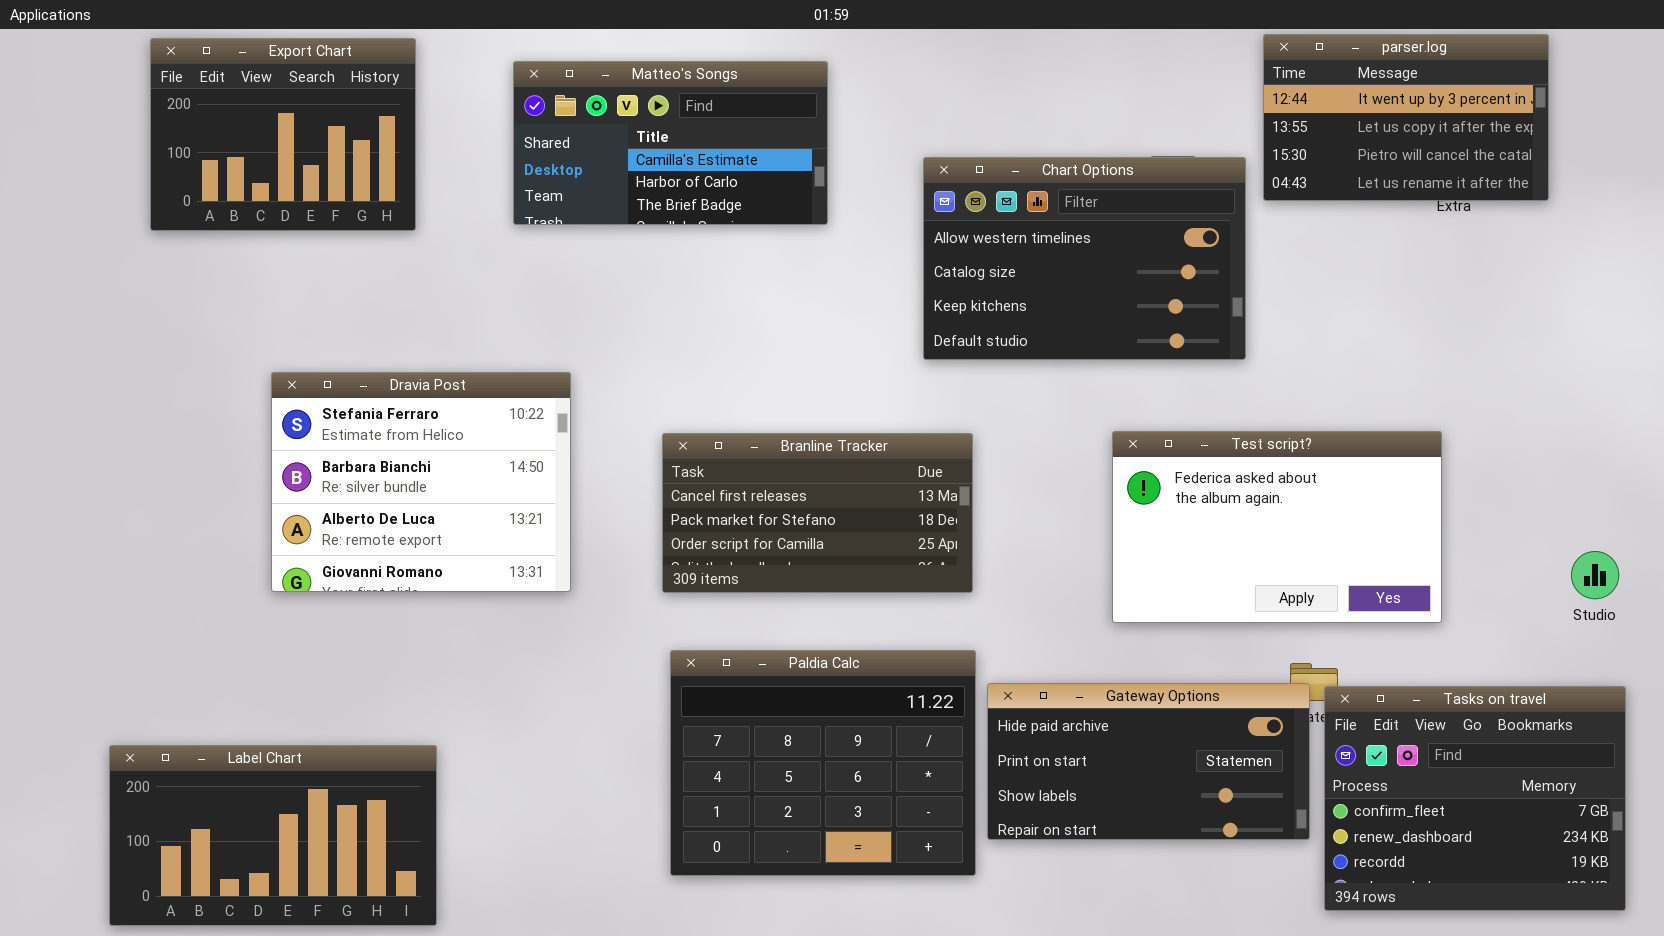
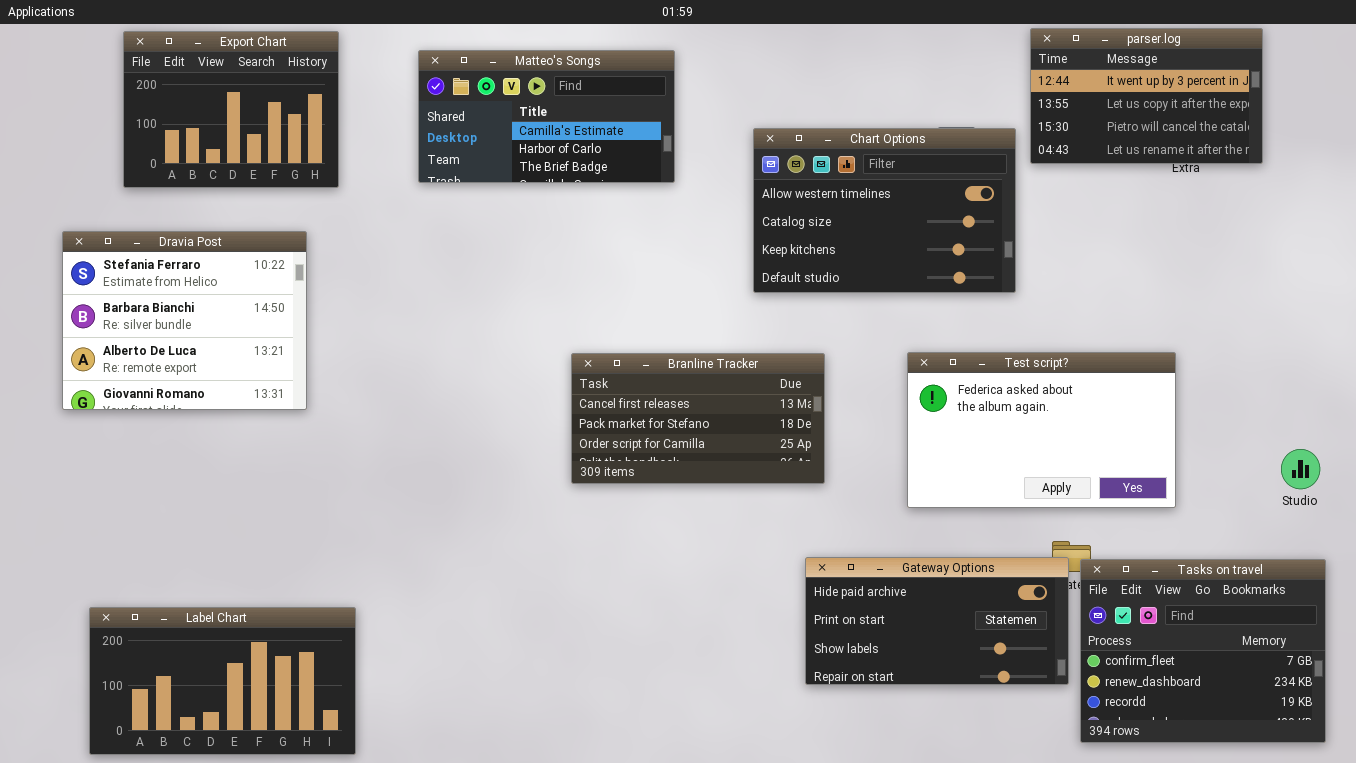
Dravia Post: [271,372,571,592] -> [62,231,307,410], moved
Branline Tracker: [662,433,973,593] -> [571,353,825,484], moved
Paldia Calc: [670,650,976,876] -> none, closed

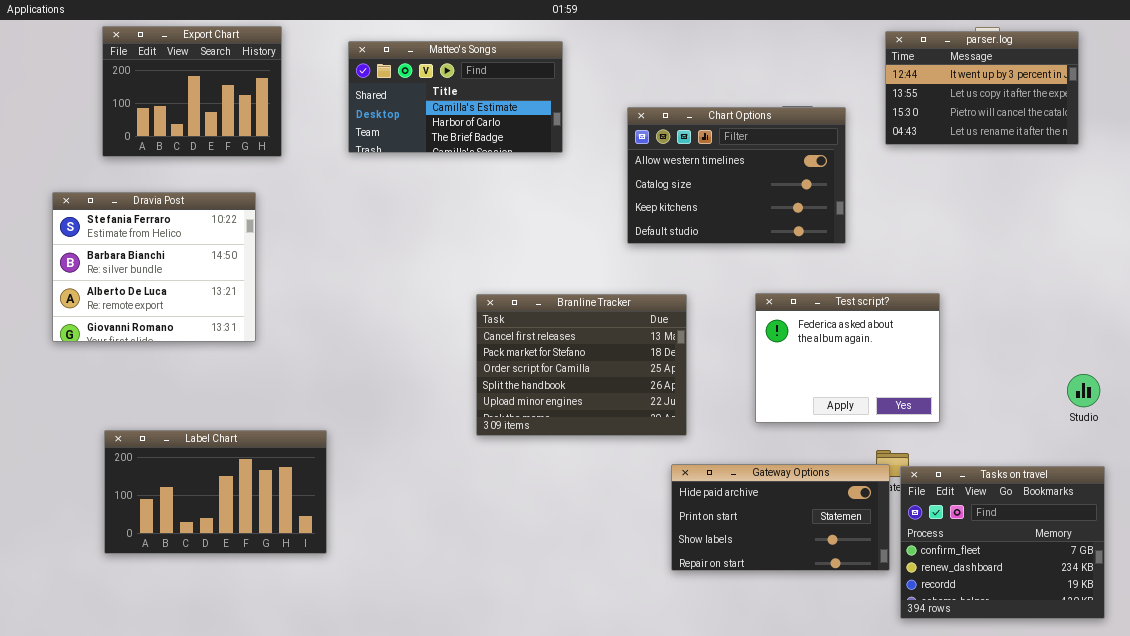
parser.log: [1030,28,1263,164] -> [885,31,1079,145], moved
Test script?: [907,352,1176,508] -> [755,293,940,423], resized
Branline Tracker: [571,353,825,484] -> [476,294,687,436], resized
Label Chart: [89,607,356,755] -> [104,430,327,554], moved

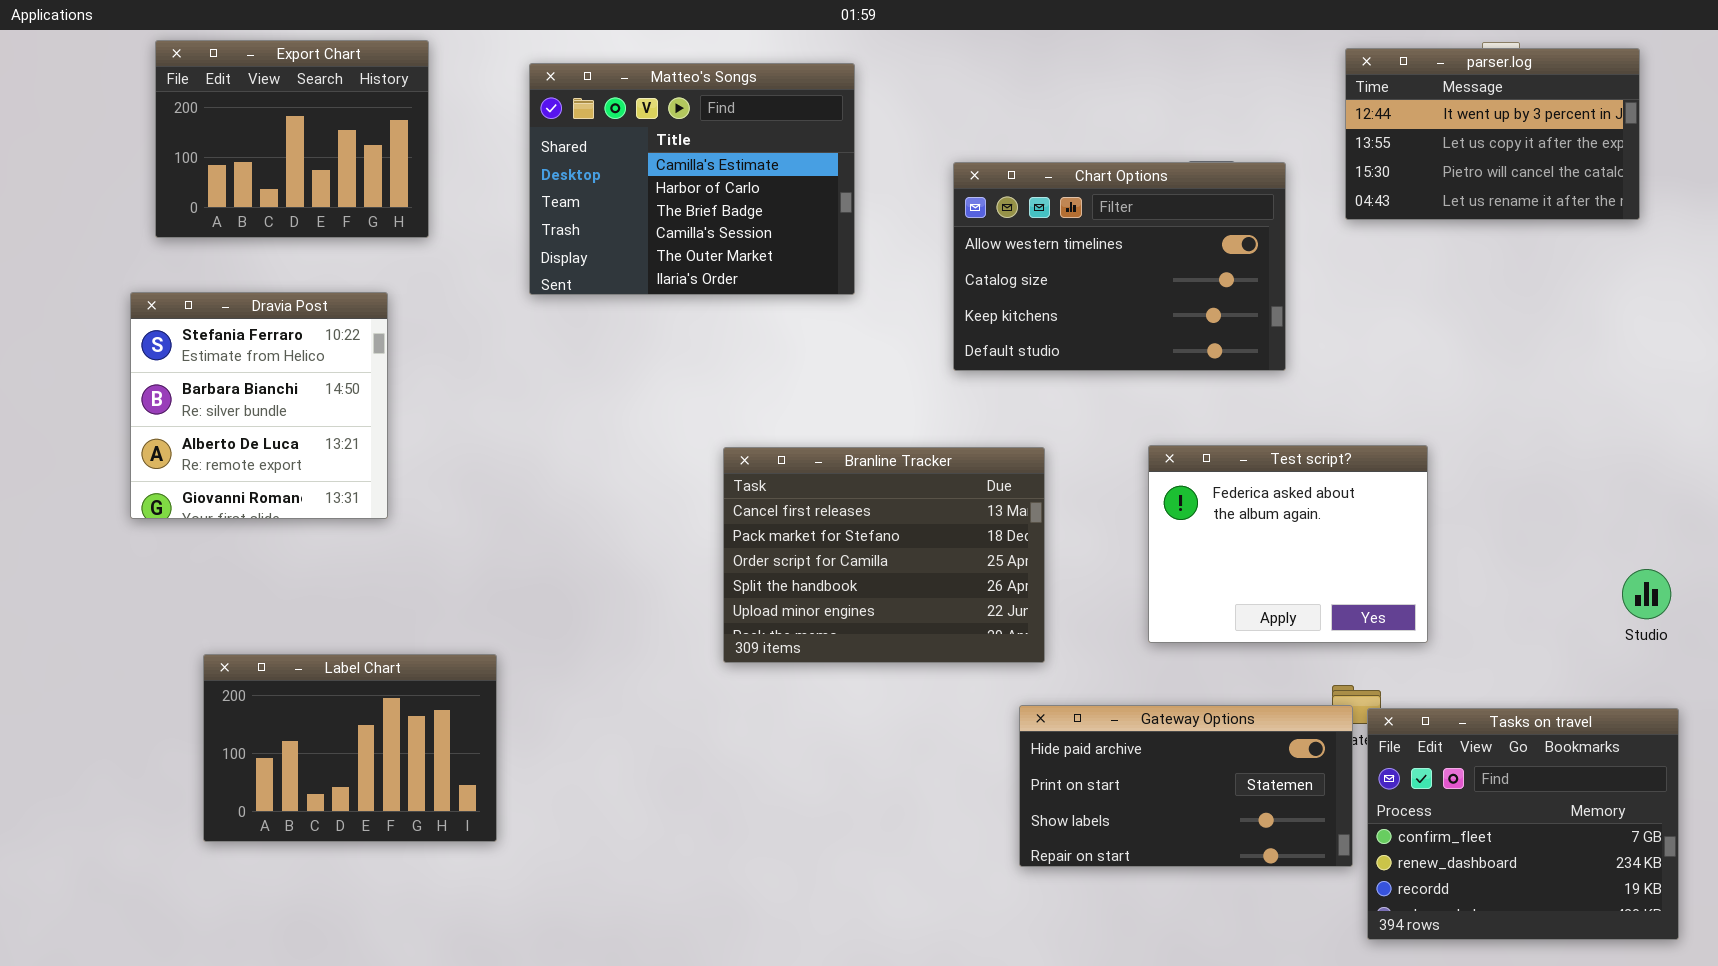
Matteo's Songs: [348,41,563,153] -> [529,63,855,295], resized
Dravia Post: [52,192,256,342] -> [130,292,388,519], resized
Label Chart: [104,430,327,554] -> [203,654,497,842], resized

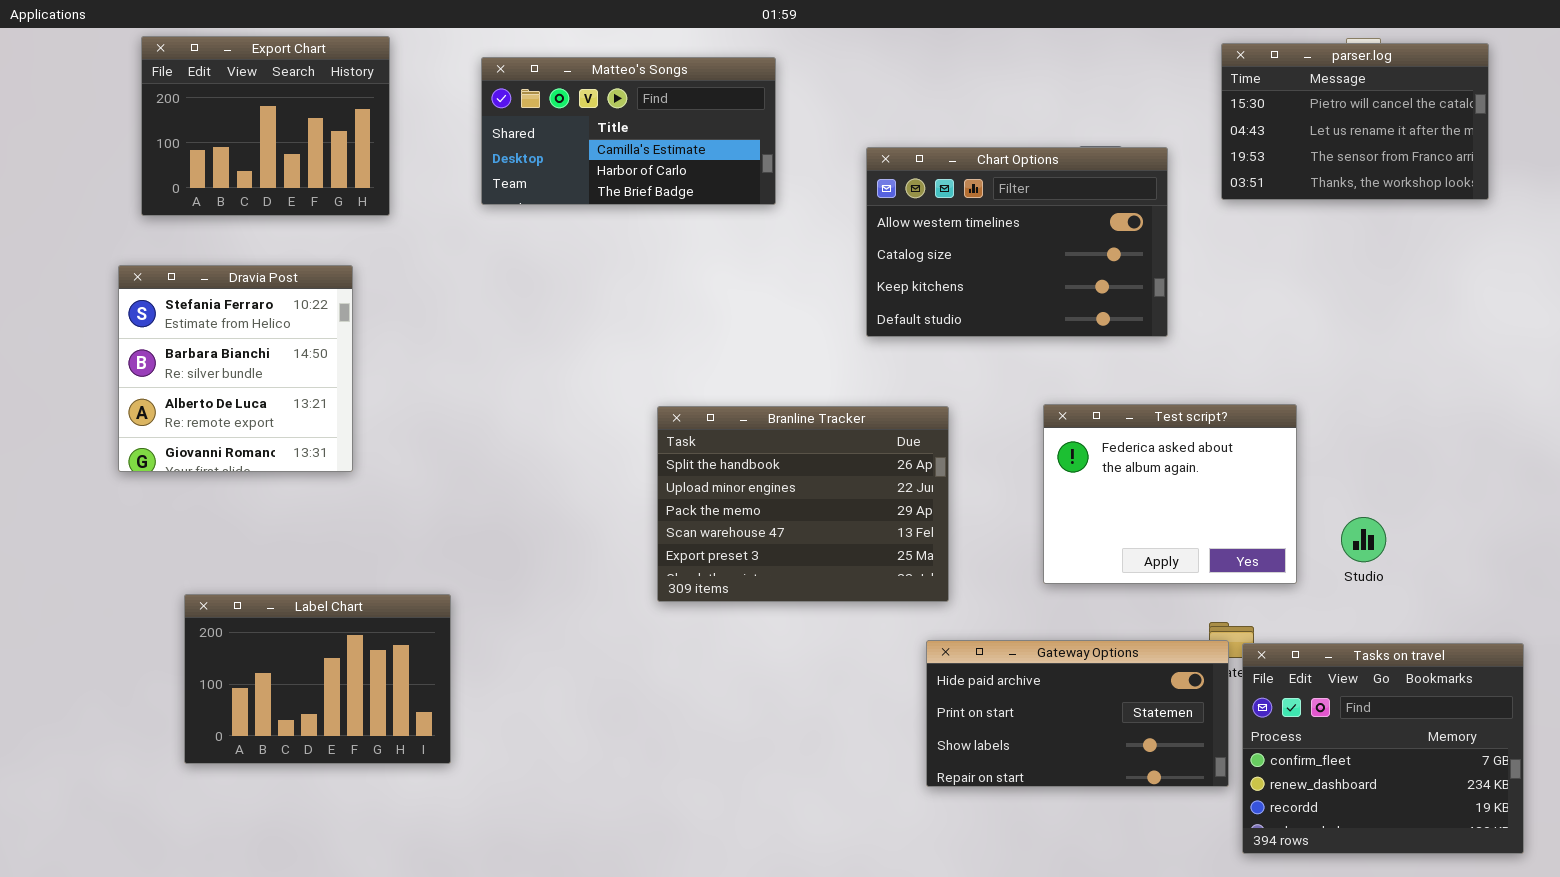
parser.log: [1345,48,1640,220] -> [1221,43,1489,200], scrolled down 2 rows
Matteo's Songs: [529,63,855,295] -> [481,57,776,205], resized
Branline Tracker: [723,447,1045,663] -> [657,406,949,602], scrolled down 3 rows
Studio: [1622,569,1671,619] -> [1341,517,1386,562], moved

